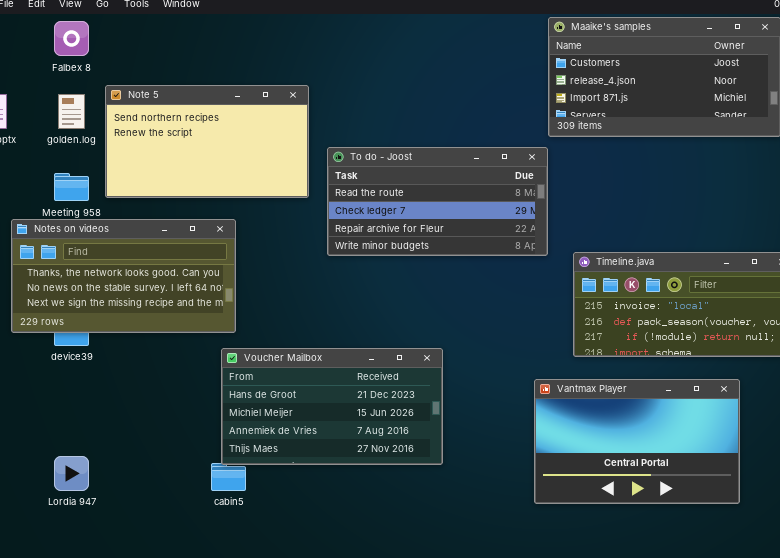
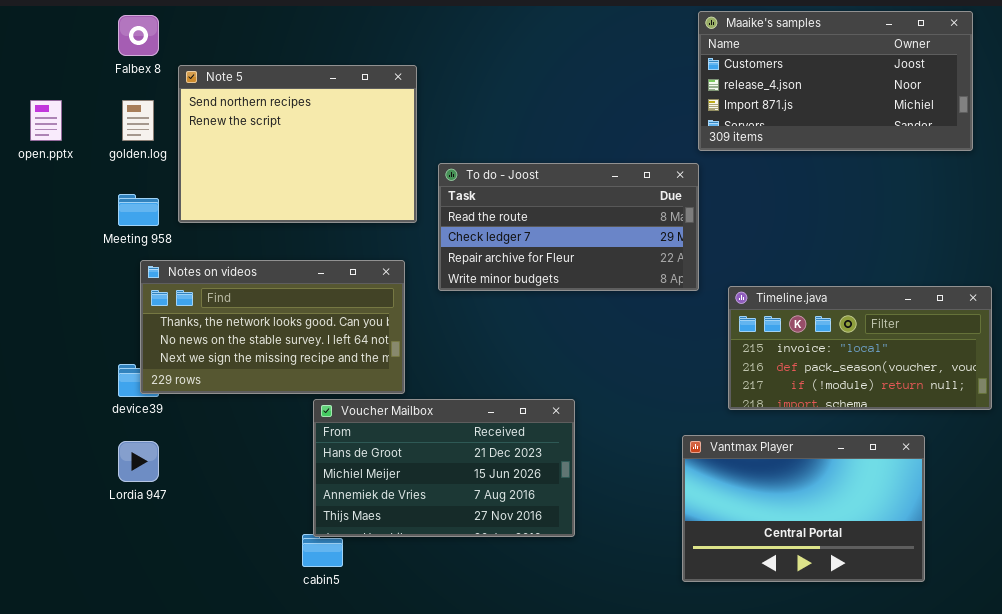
Note 5: [105,85,309,198] -> [178,65,417,223], resized
Notes on videos: [11,219,236,333] -> [140,260,405,394], moved
Lordia 947: [54,456,89,491] -> [118,441,159,482], moved

